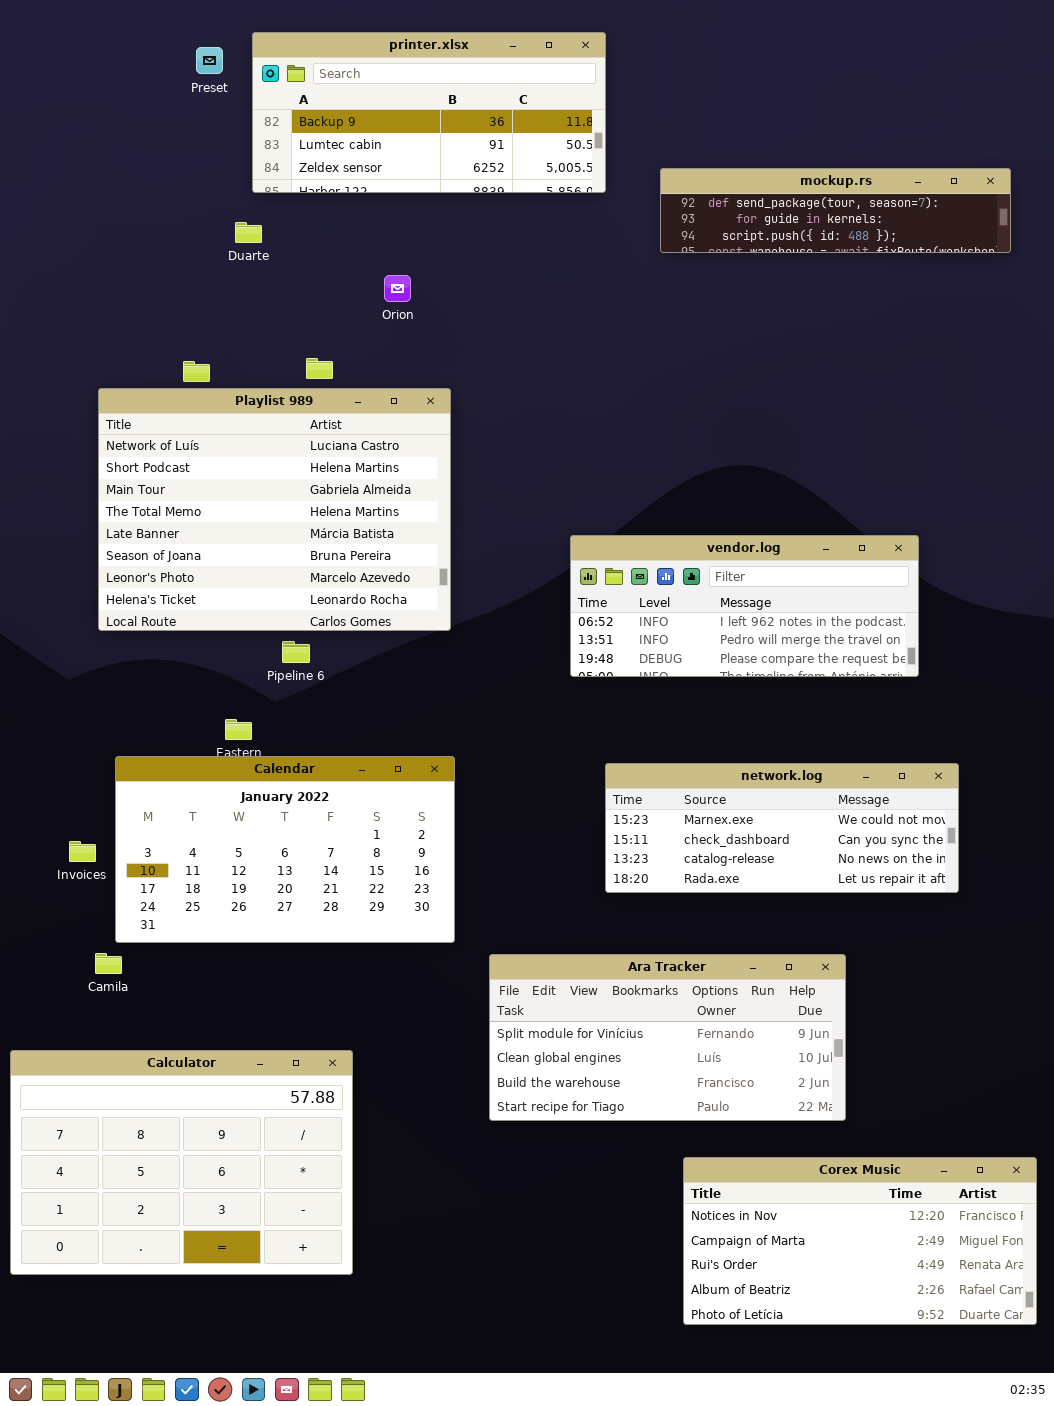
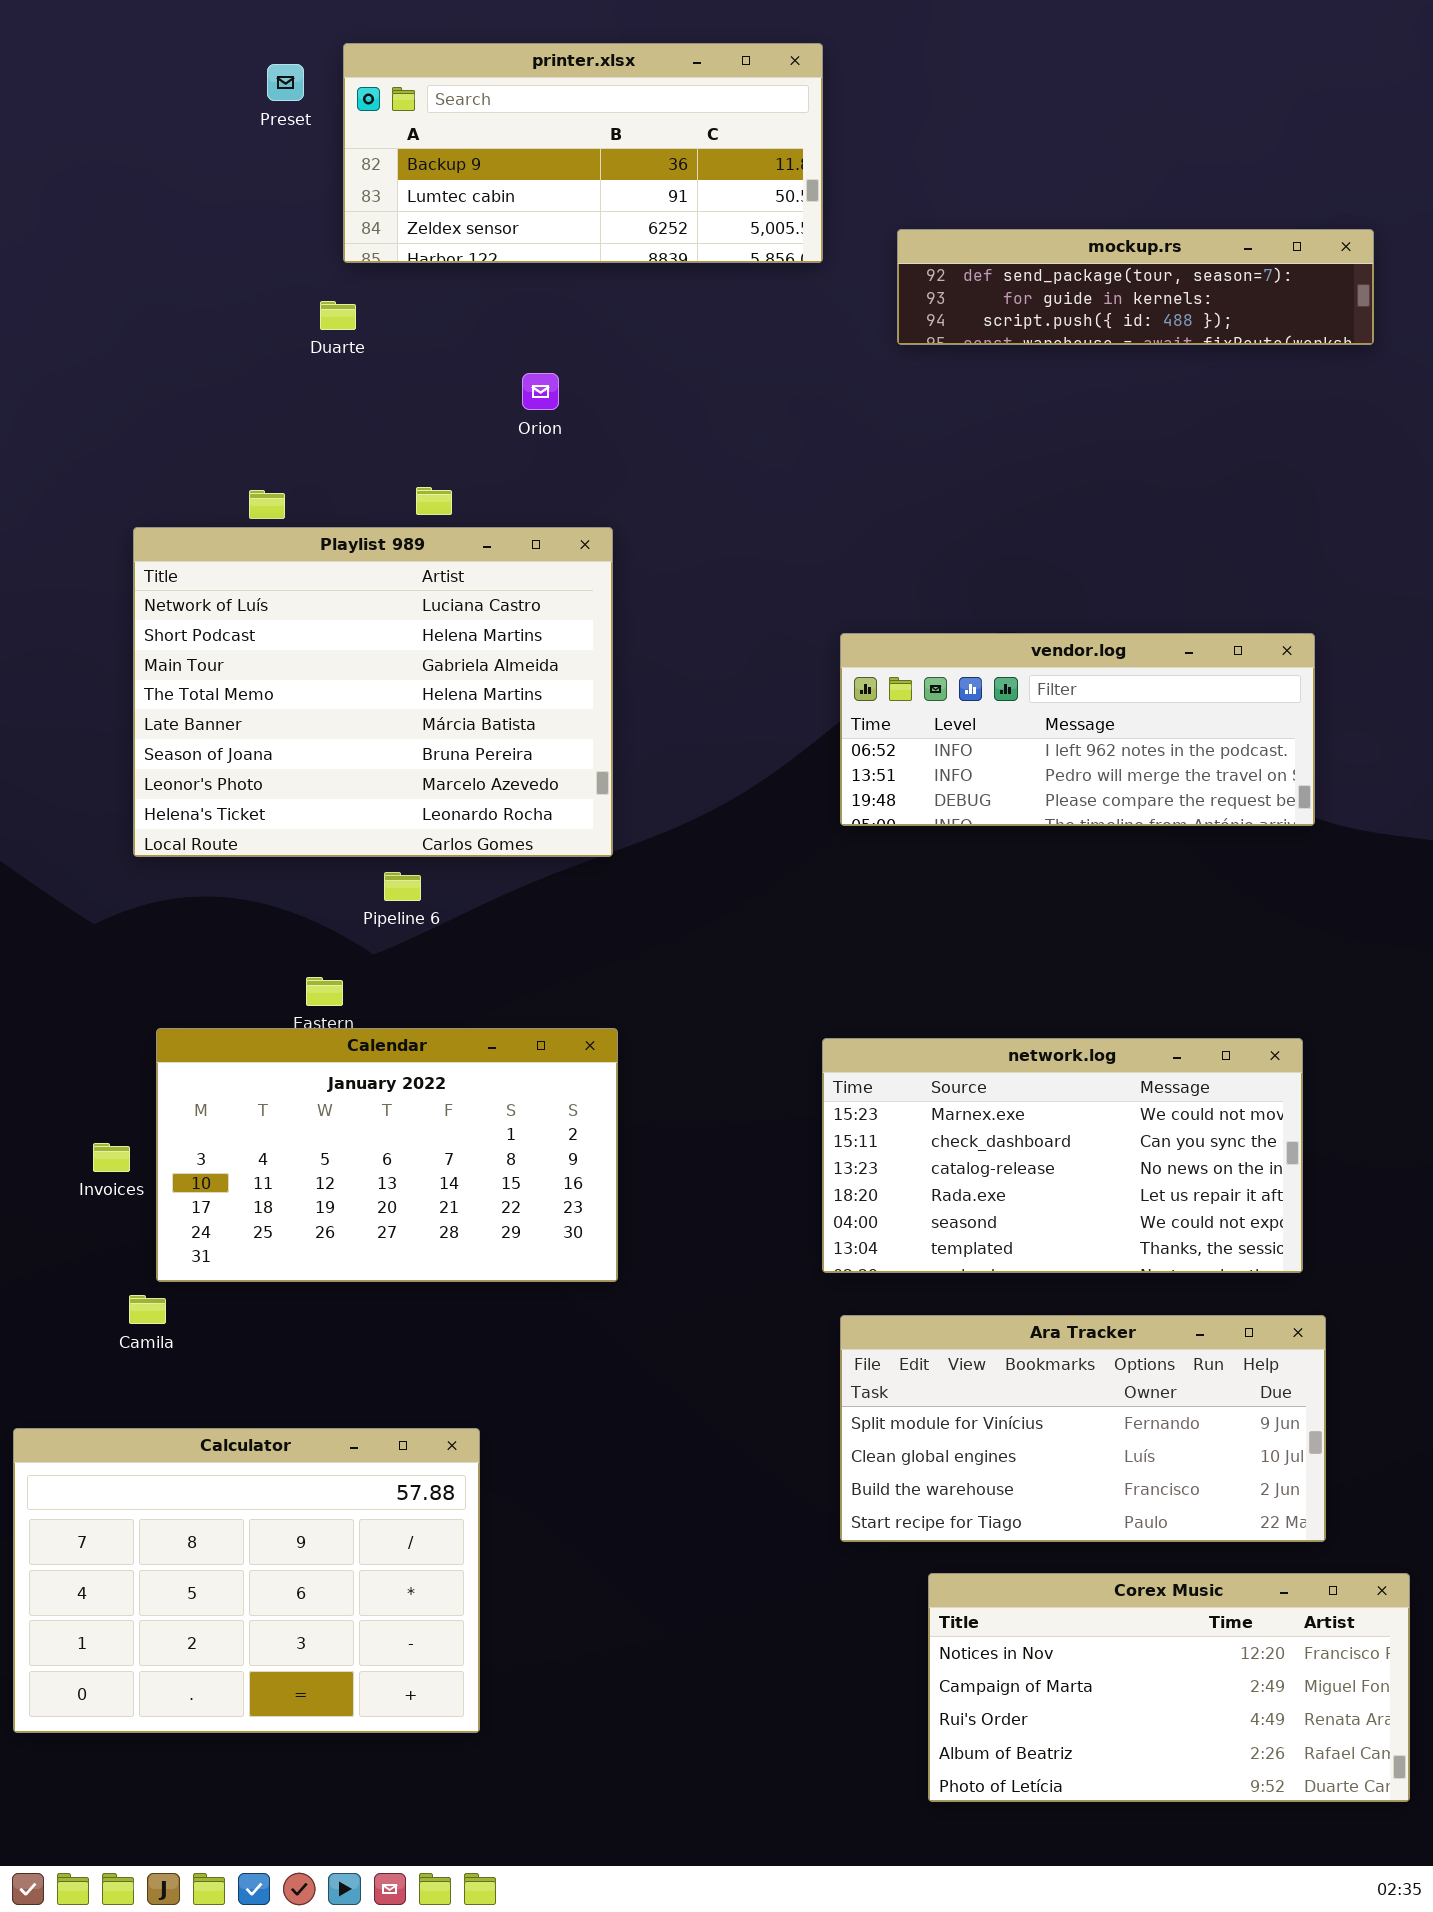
vendor.log: [570,535,919,677] -> [840,633,1315,826], moved
network.log: [605,763,959,893] -> [822,1038,1303,1273], resized
Ara Tracker: [489,954,846,1121] -> [840,1315,1326,1542], moved

